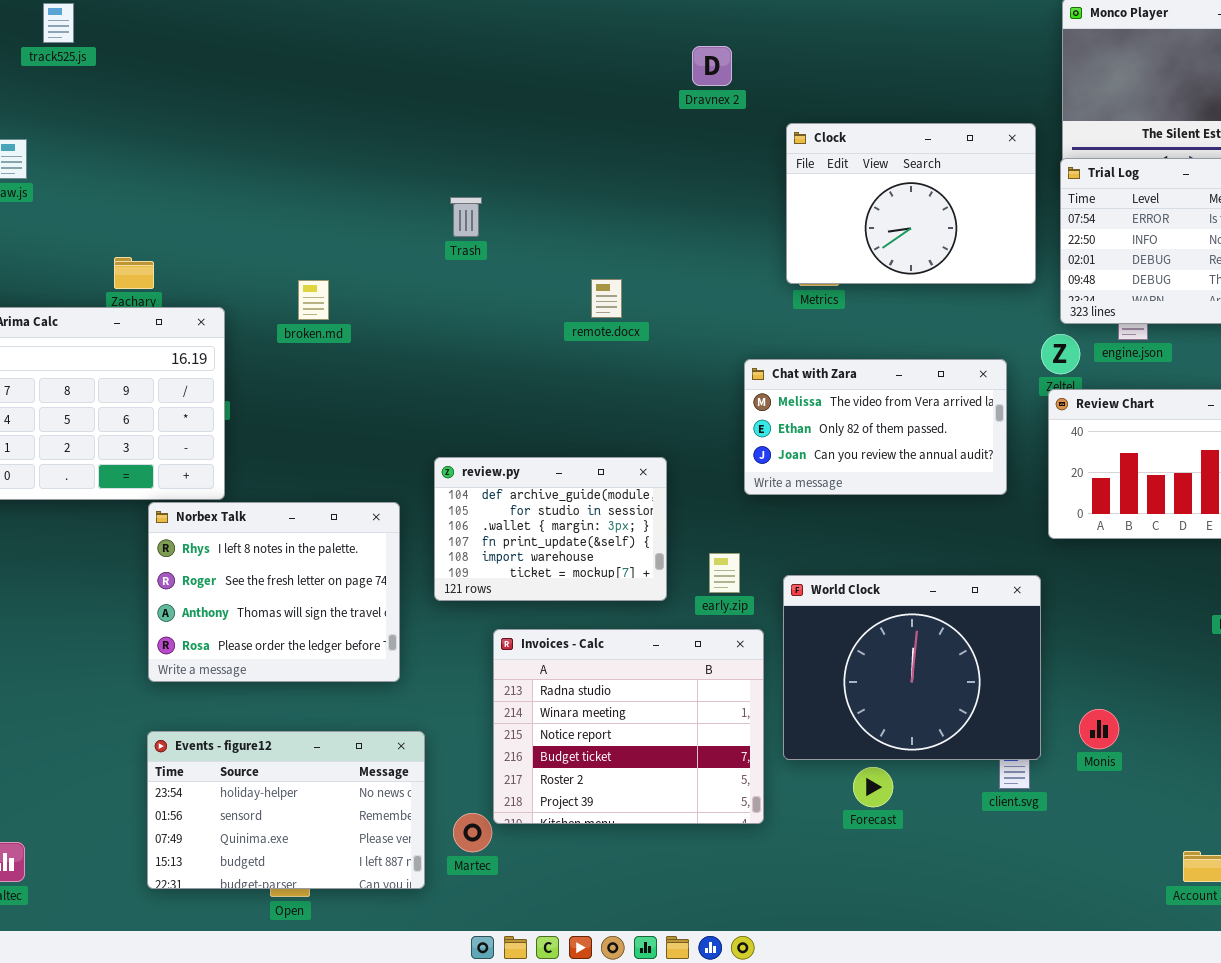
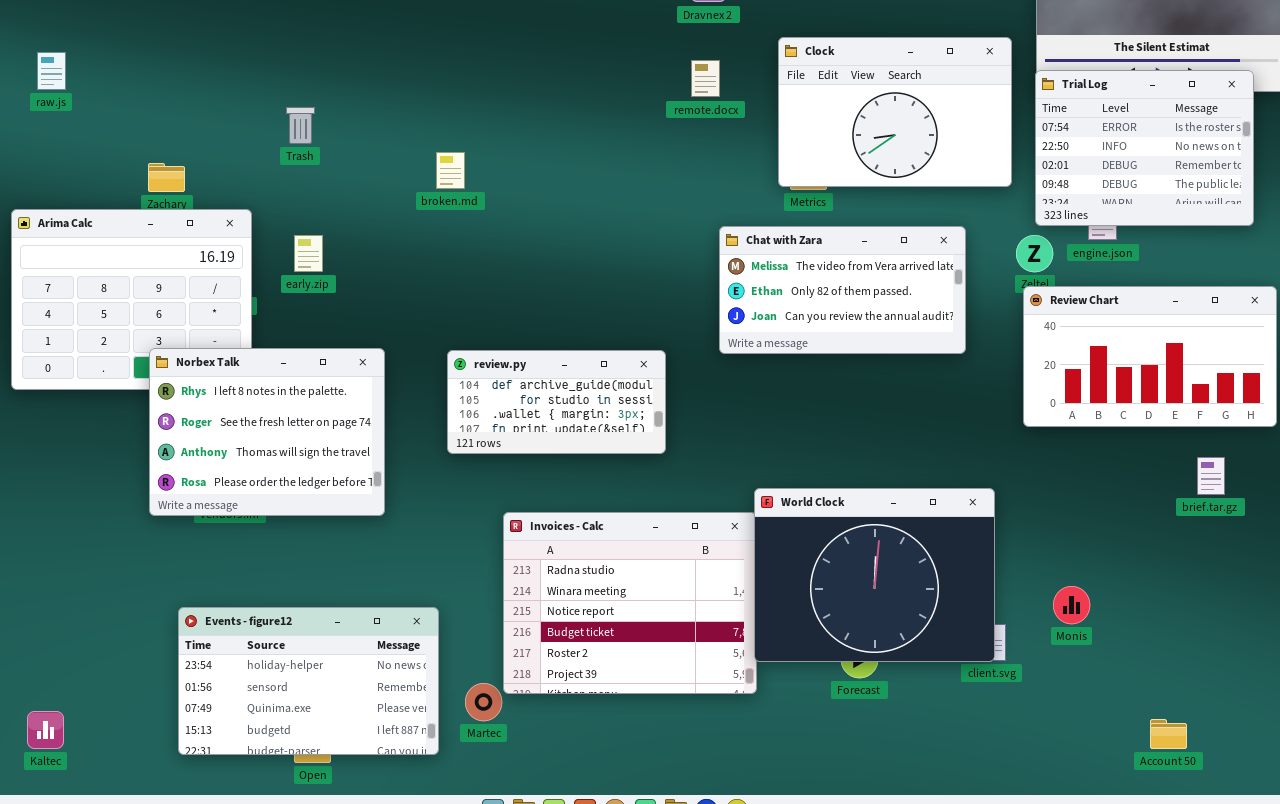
Trash: [450,197,482,237] -> [286,107,315,144], moved
remote.docx: [591,279,622,318] -> [691,60,720,97], moved
broken.md: [298,280,329,320] -> [436,152,465,189], moved
Chat with Zara: [744,359,1007,495] -> [719,226,966,354], moved
review.py: [434,457,667,601] -> [447,350,666,454], resized
Norbex Talk: [148,502,400,682] -> [149,348,385,516], moved
early.zip: [709,553,740,593] -> [294,235,323,272], moved
World Clock: [783,575,1041,760] -> [754,488,995,662], moved

